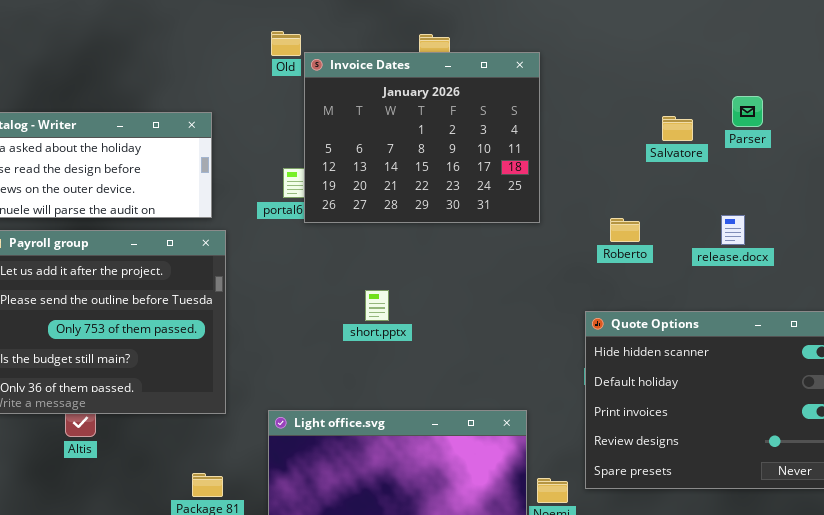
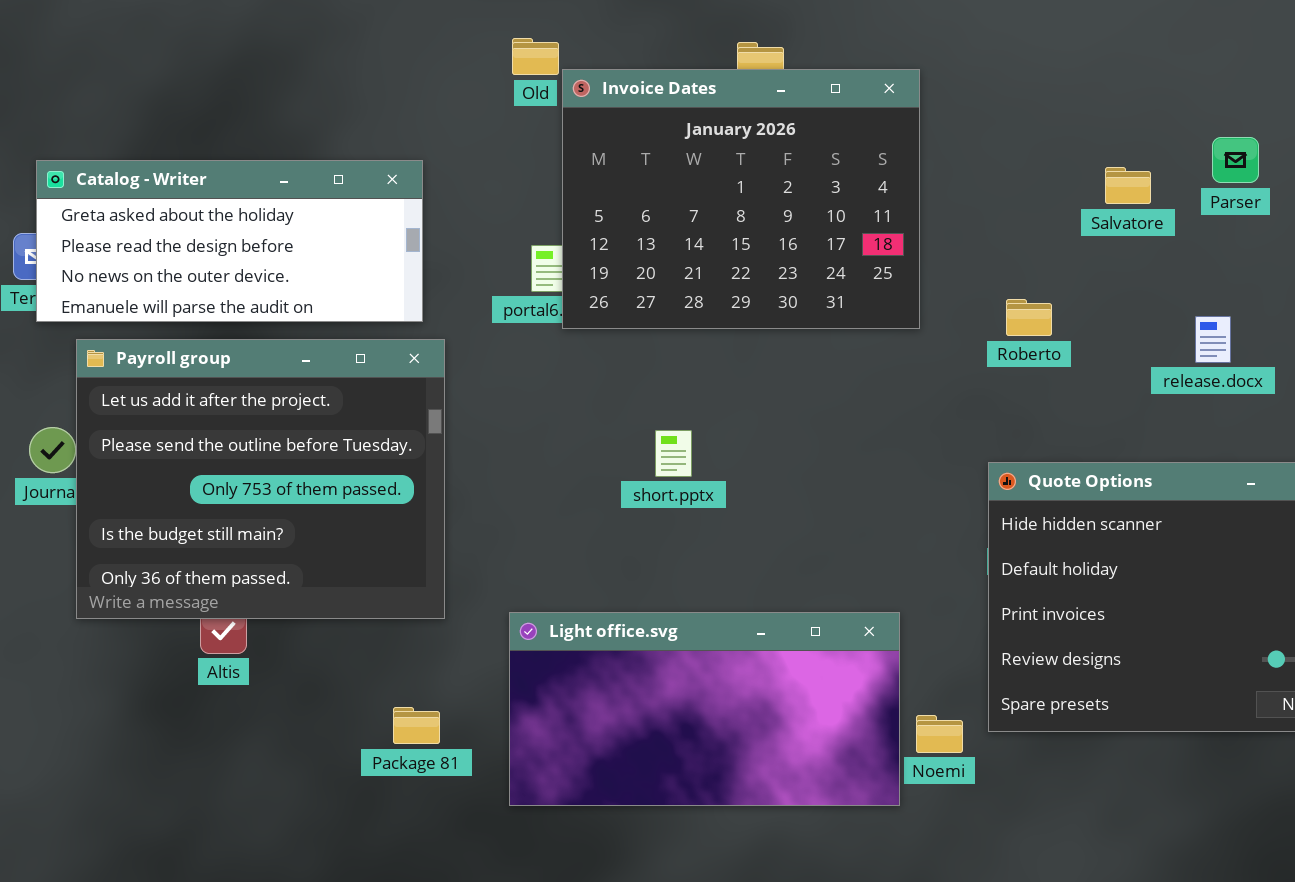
Roberto: [610,218,640,242] -> [1006,299,1052,336], moved

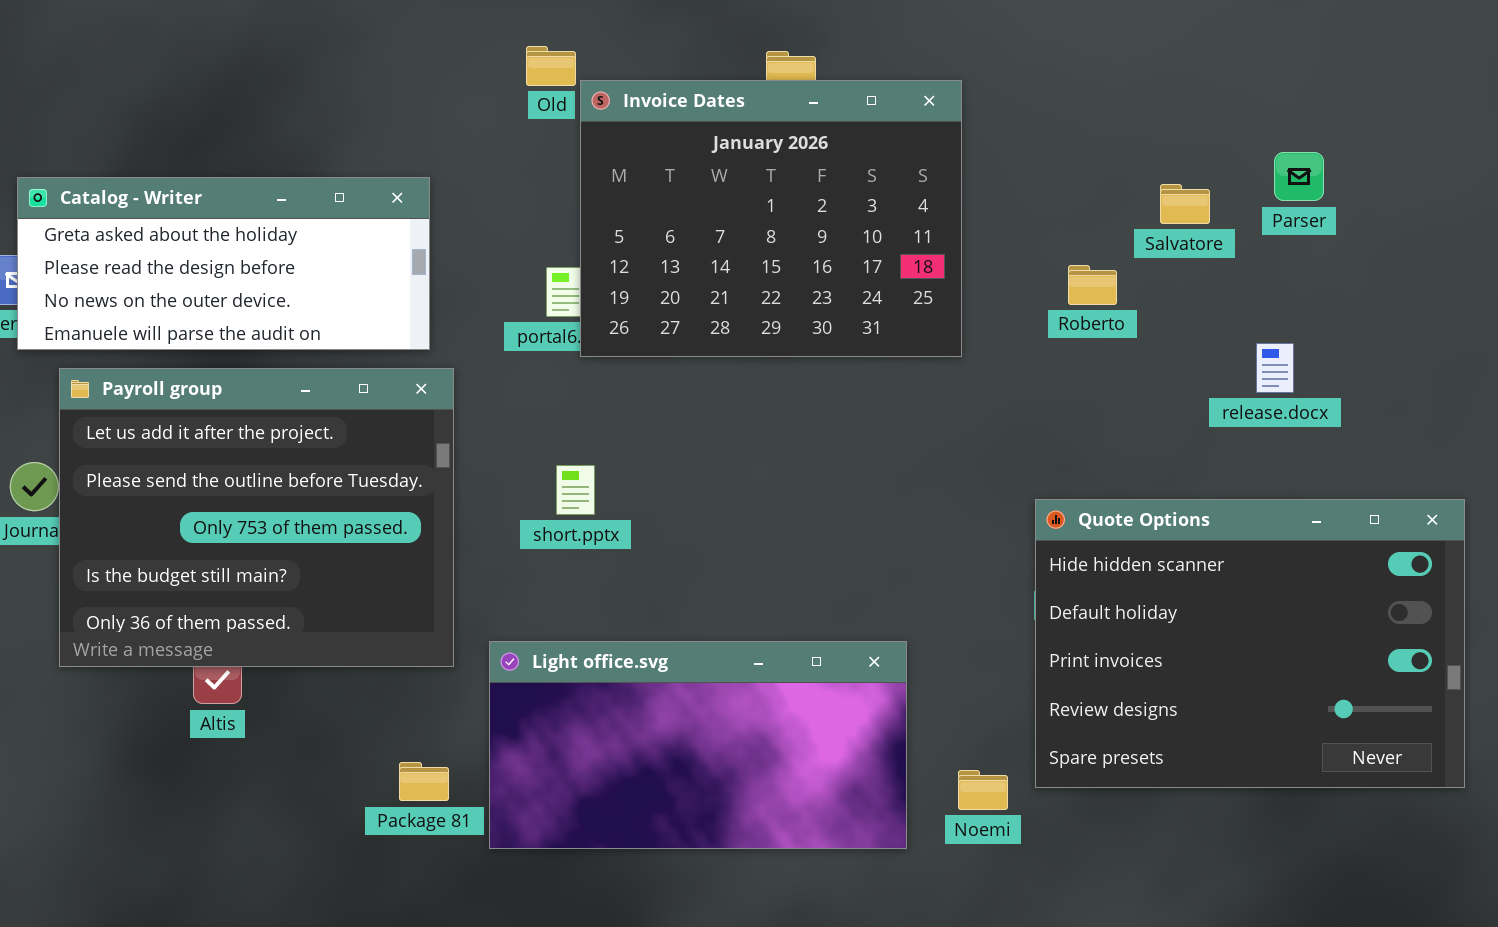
Roberto: [1006,299,1052,336] -> [1068,265,1117,305], moved
short.pptx: [655,430,692,477] -> [556,465,595,515], moved
Light office.svg: [509,612,900,806] -> [489,641,907,849], moved

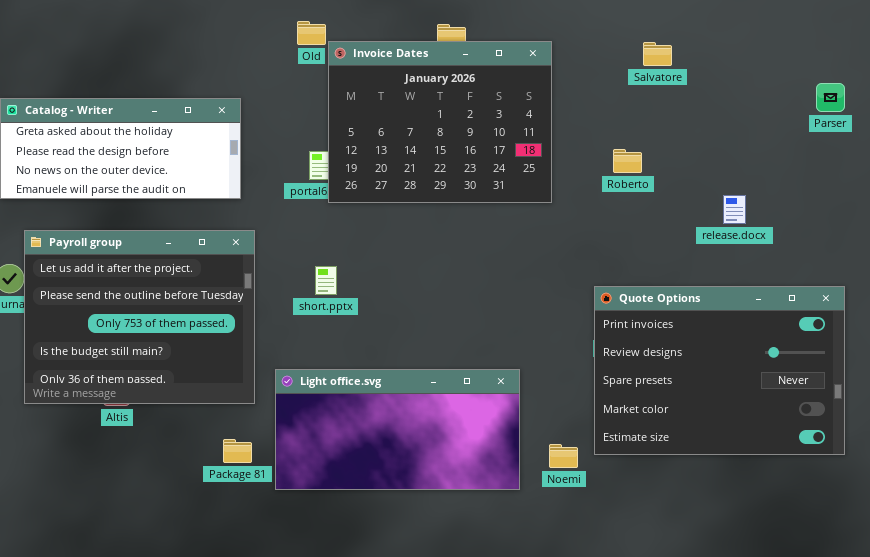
Parser: [1274,152,1324,201] -> [816,83,845,112], moved
Salvatore: [1160,184,1210,224] -> [643,42,672,66], moved
Payroll group: [59,368,454,667] -> [24,230,255,404], moved
Quote Options: [1035,499,1465,788] -> [594,286,845,455], scrolled down 2 rows

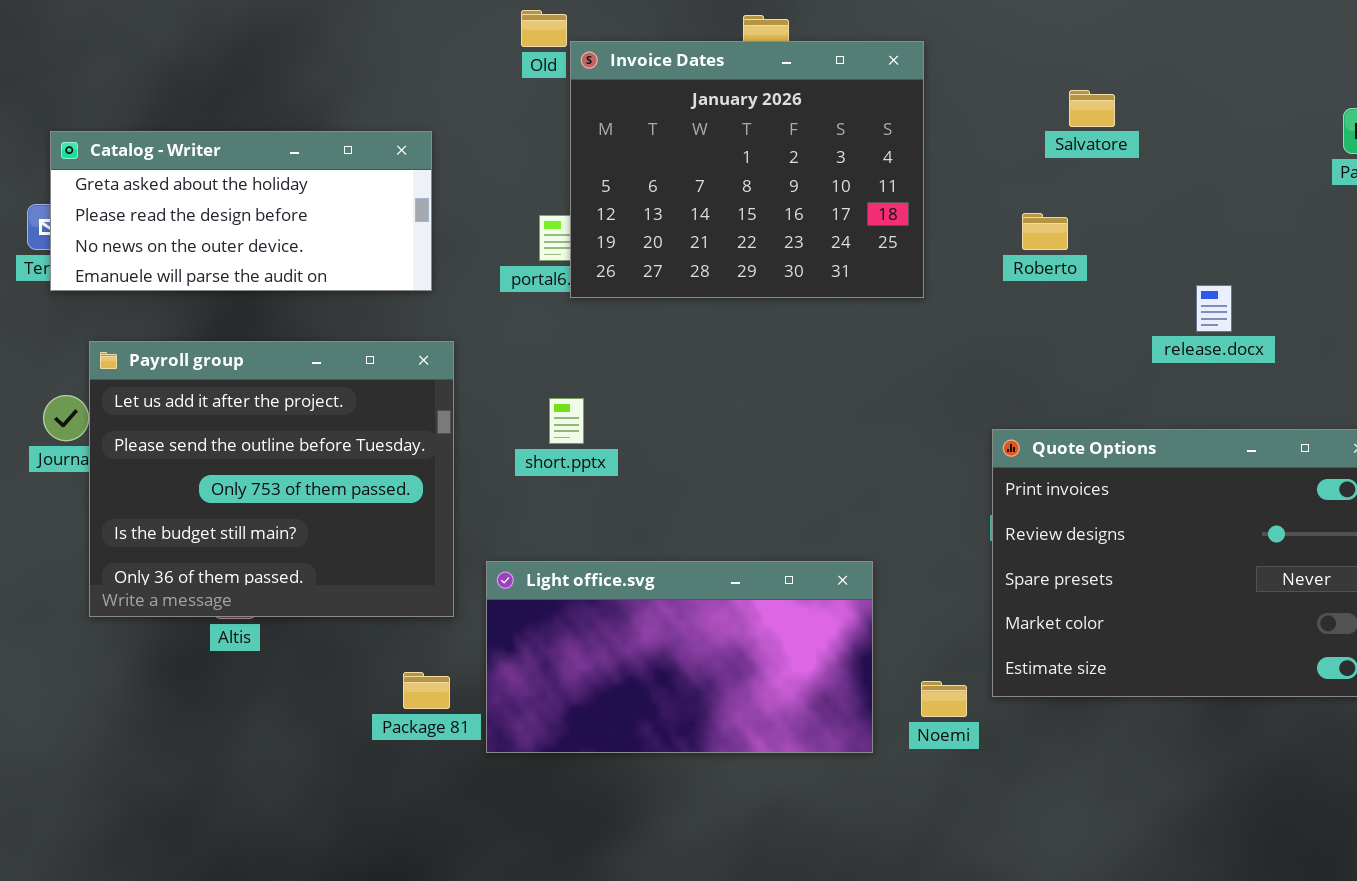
Salvatore: [643,42,672,66] -> [1069,90,1115,127], moved

